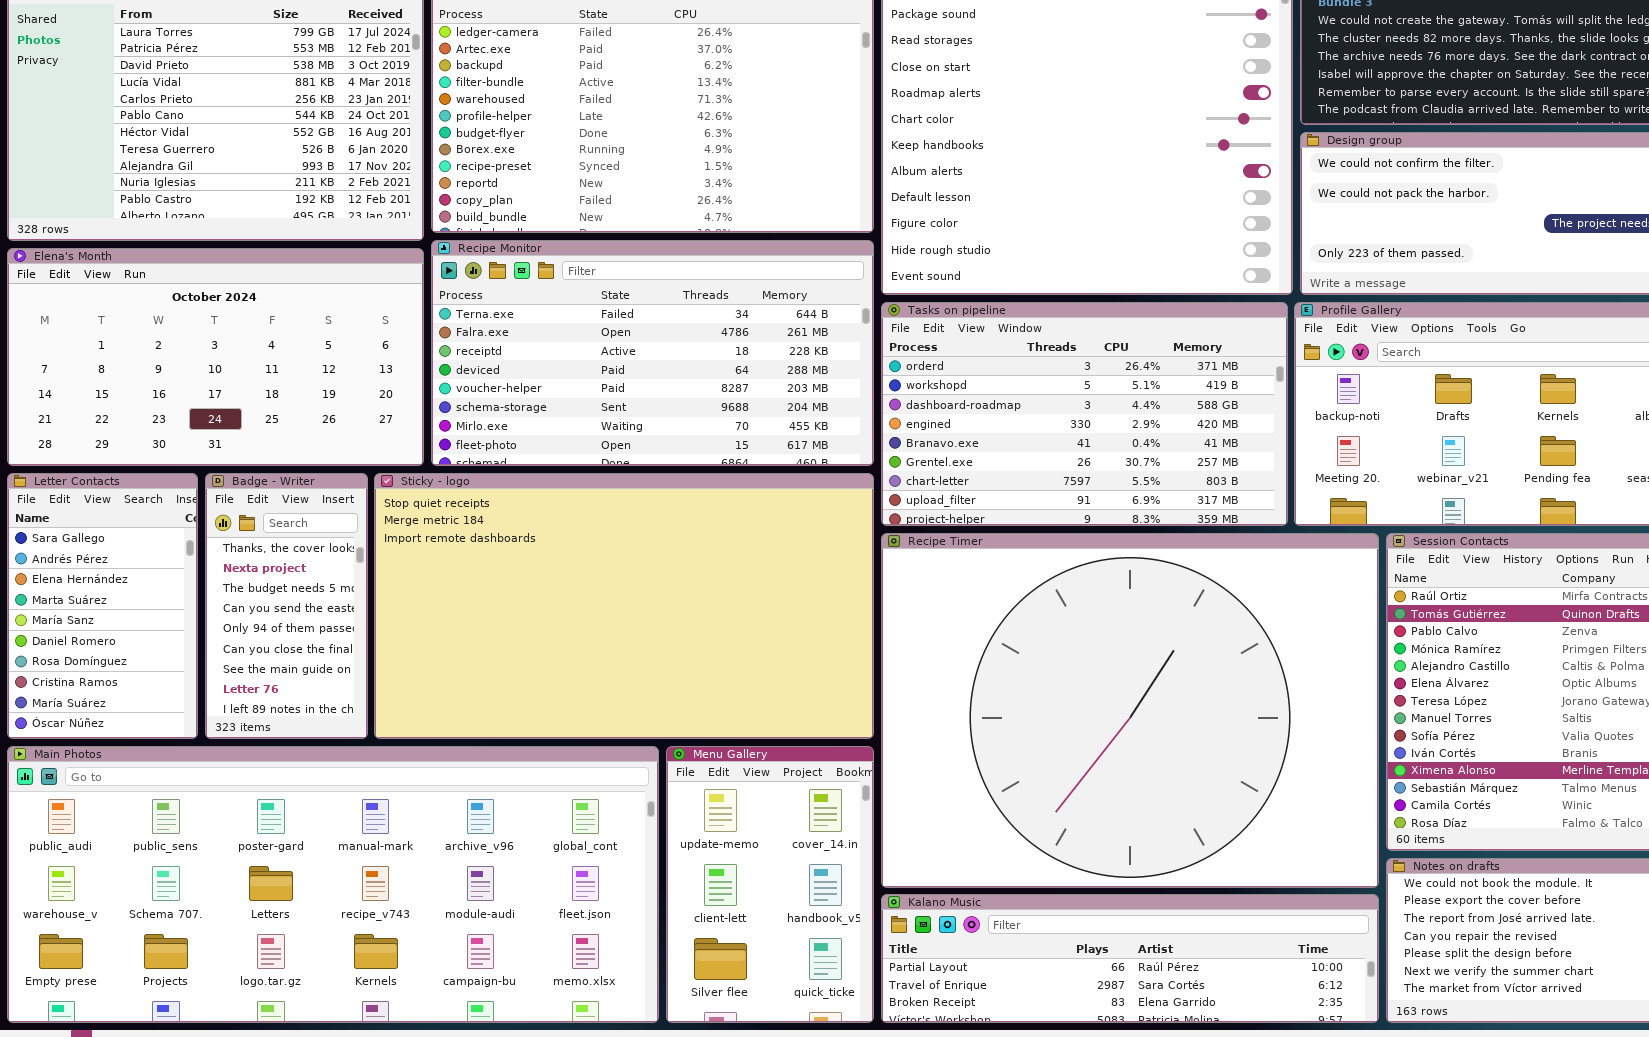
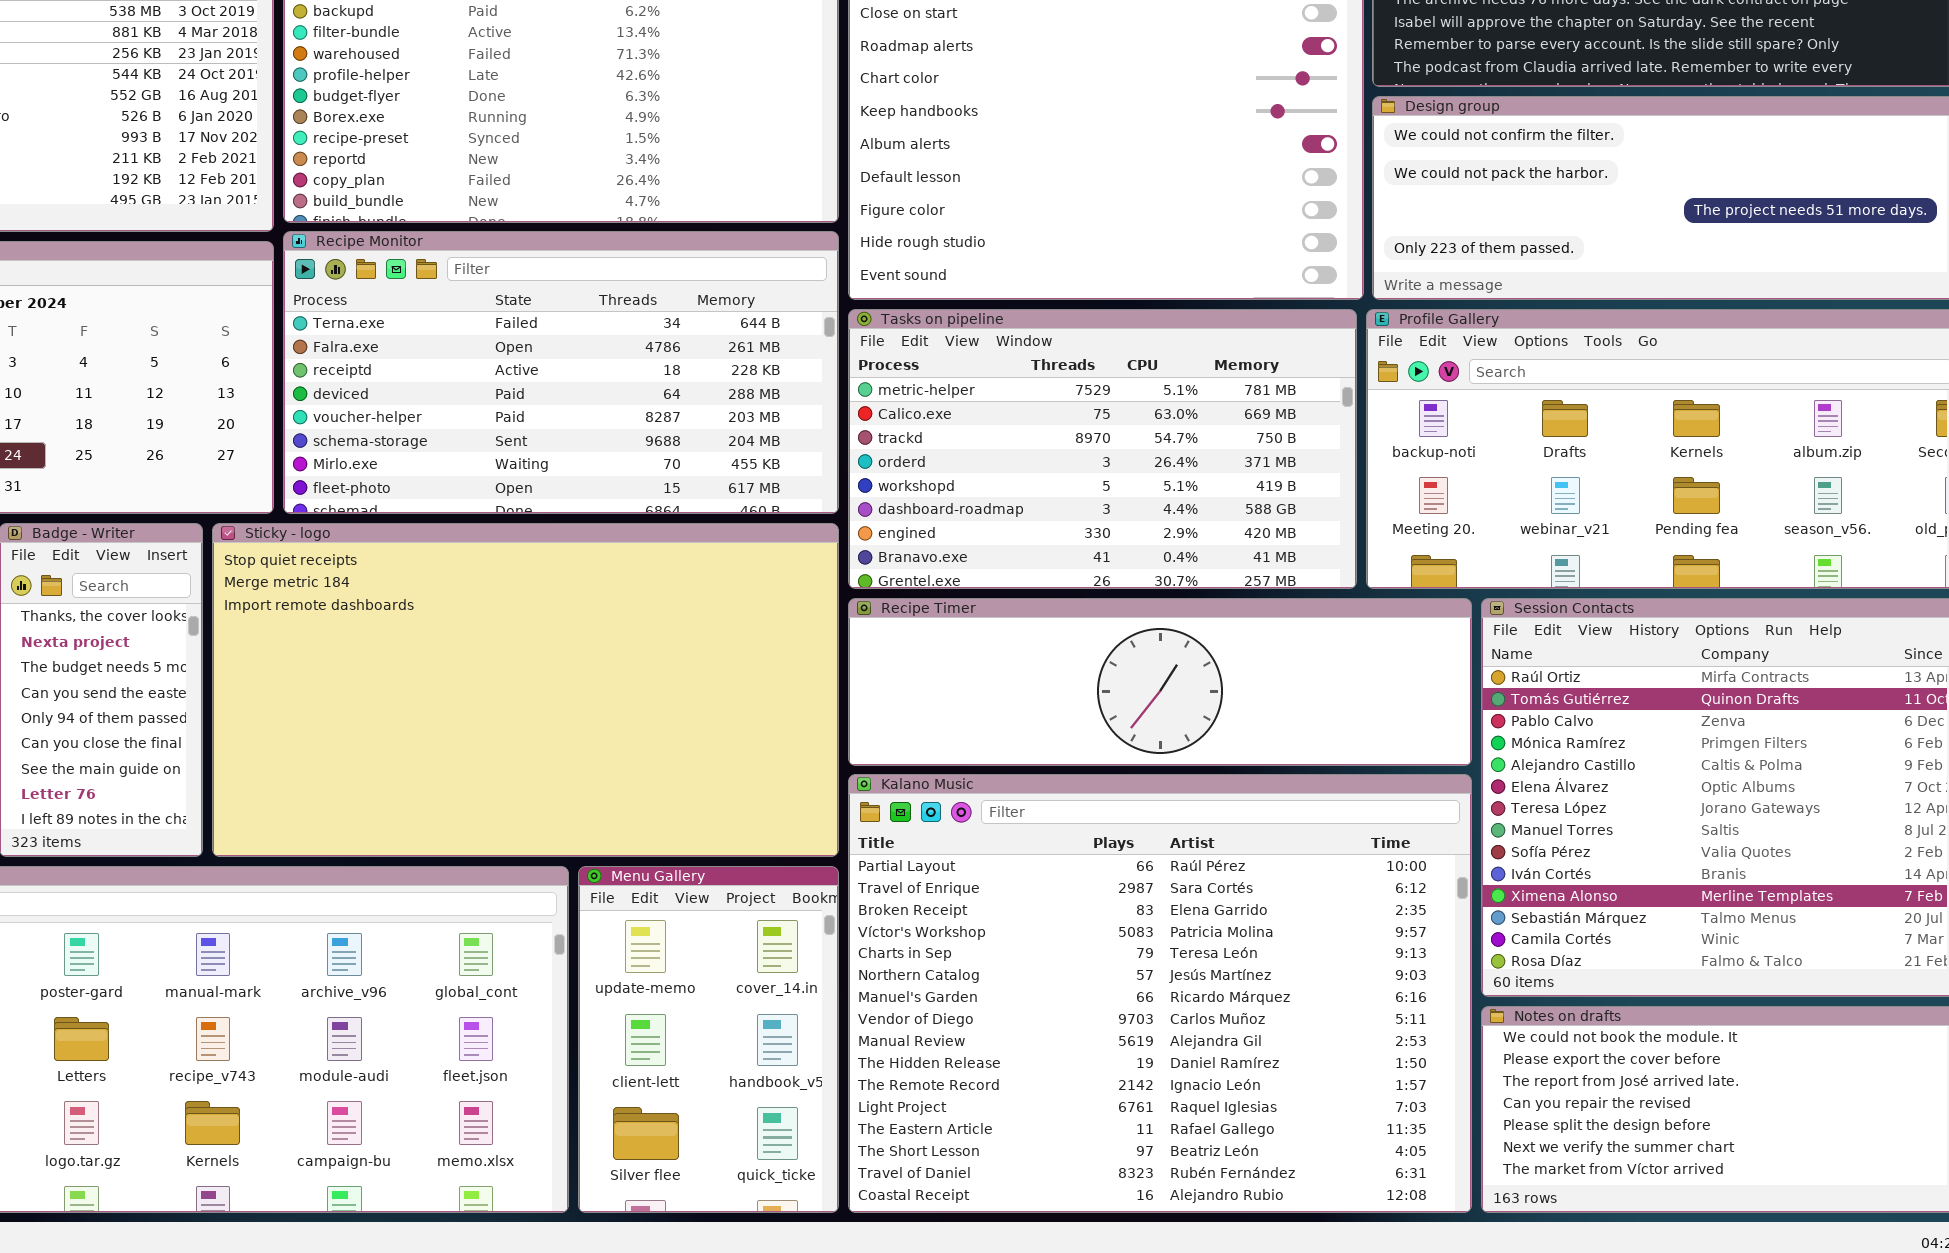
Tasks on pipeline: [881,302,1288,526] -> [848,309,1357,589], scrolled up 3 rows
Recipe Timer: [881,533,1379,888] -> [848,598,1472,766], resized
Kalano Music: [881,894,1379,1023] -> [848,774,1472,1213], resized

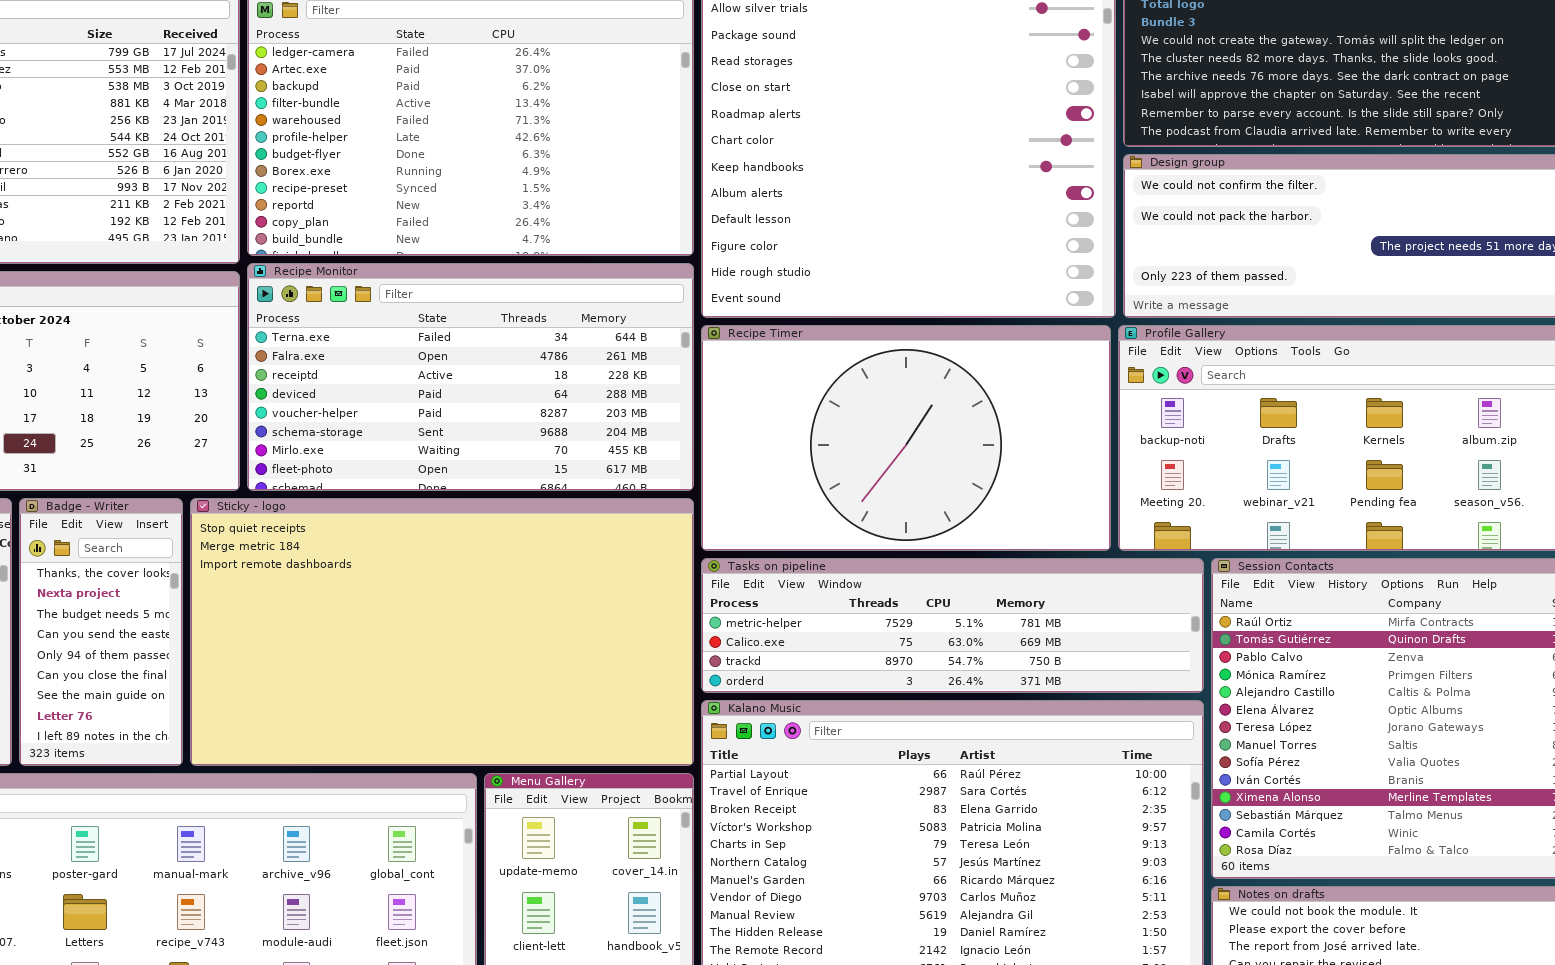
Tasks on pipeline: [848,309,1357,589] -> [701,558,1204,693], moved, resized
Recipe Timer: [848,598,1472,766] -> [701,325,1111,551], moved, resized

